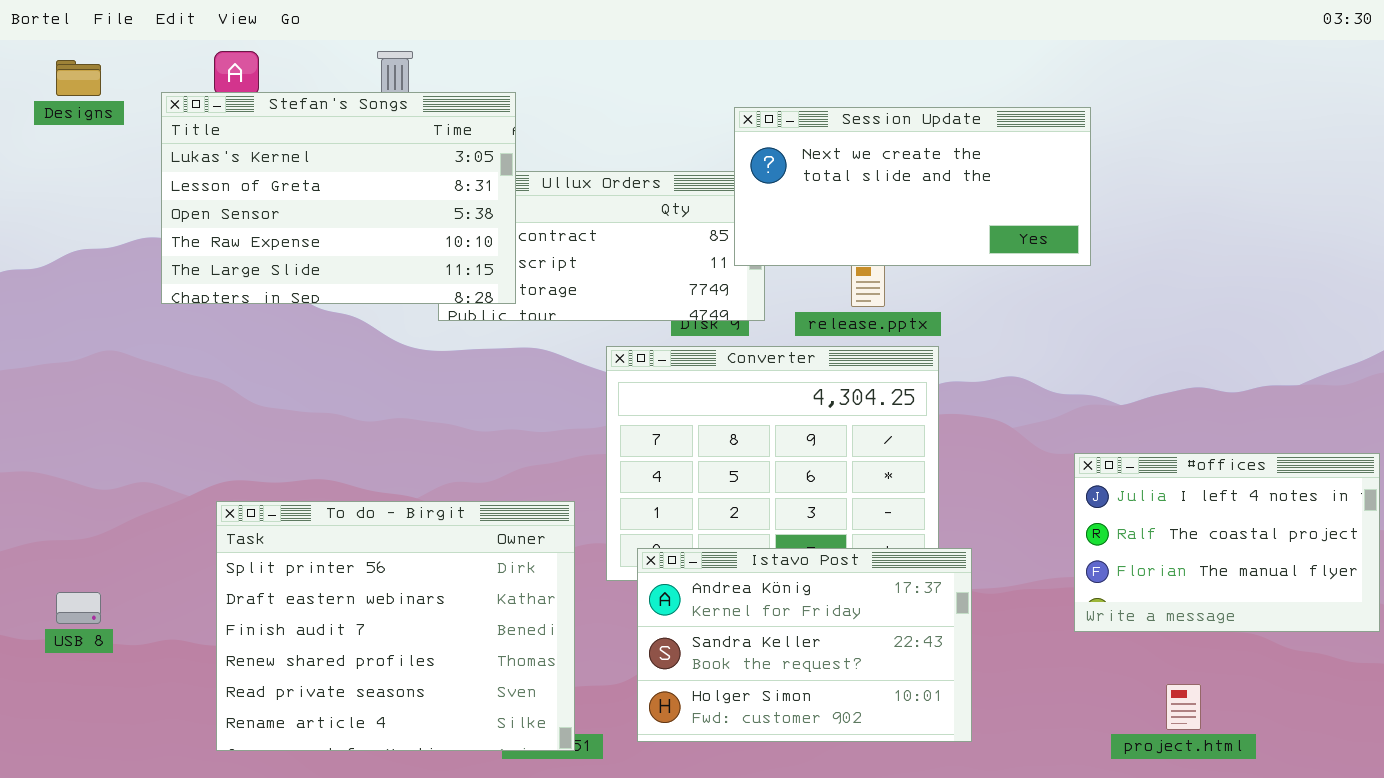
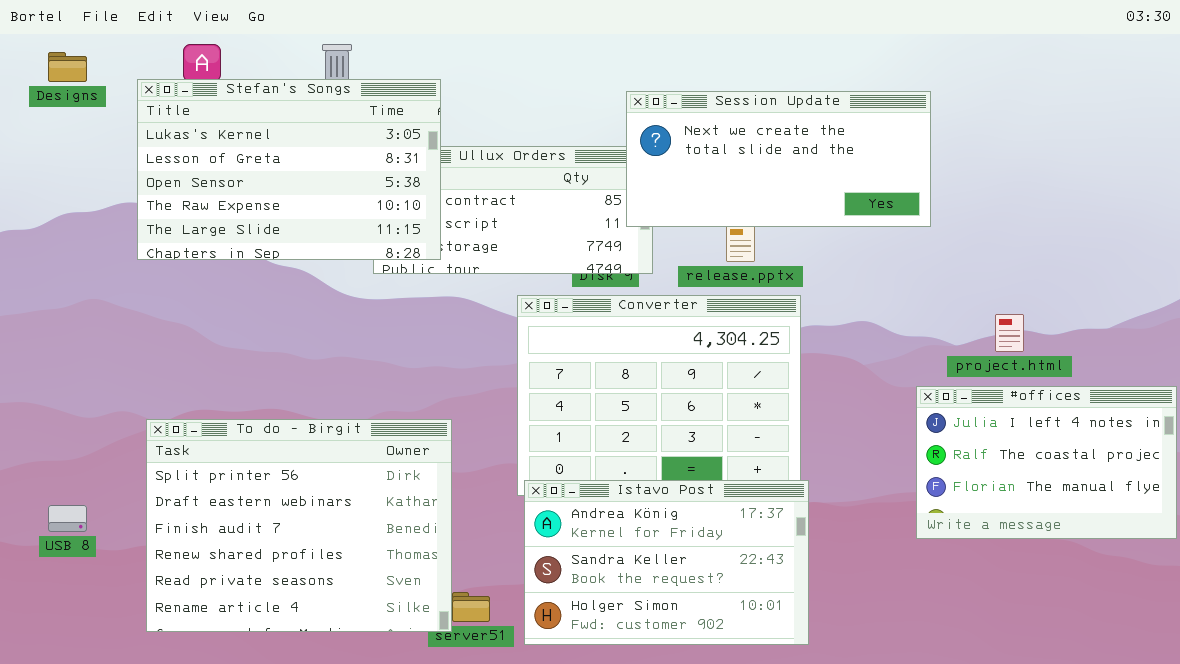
To do - Birgit: [216,501,575,751] -> [146,419,452,632], moved
Istavo Post: [637,548,972,742] -> [524,480,809,645], moved
project.html: [1166,684,1201,730] -> [995,314,1024,352], moved

